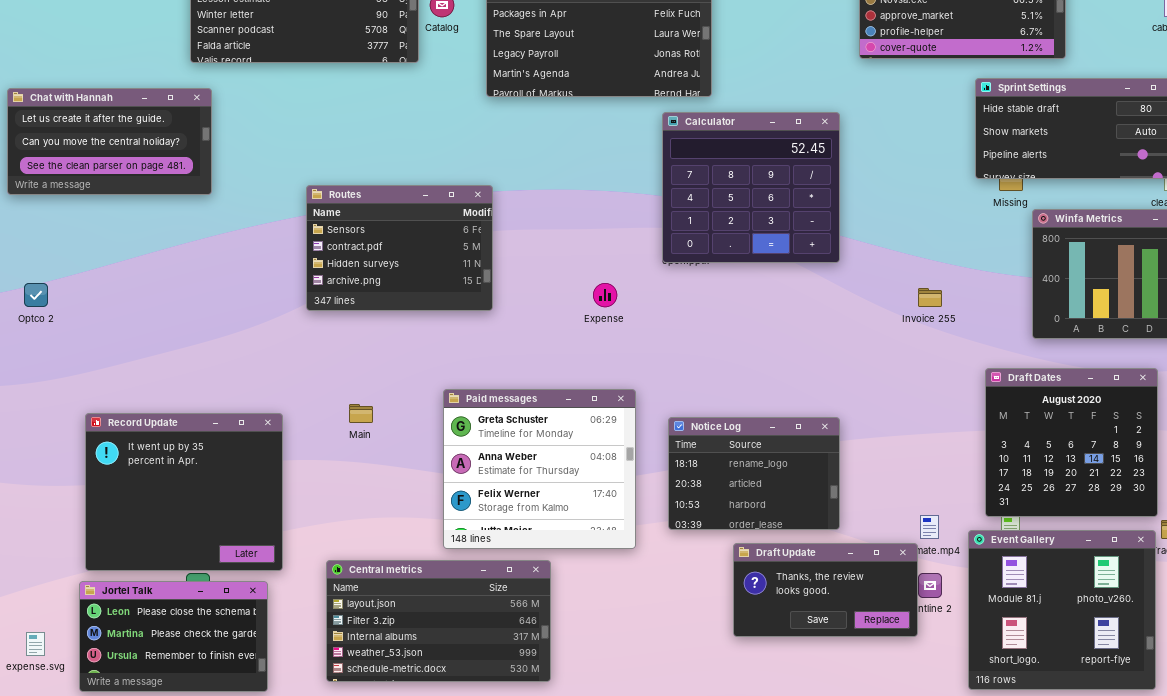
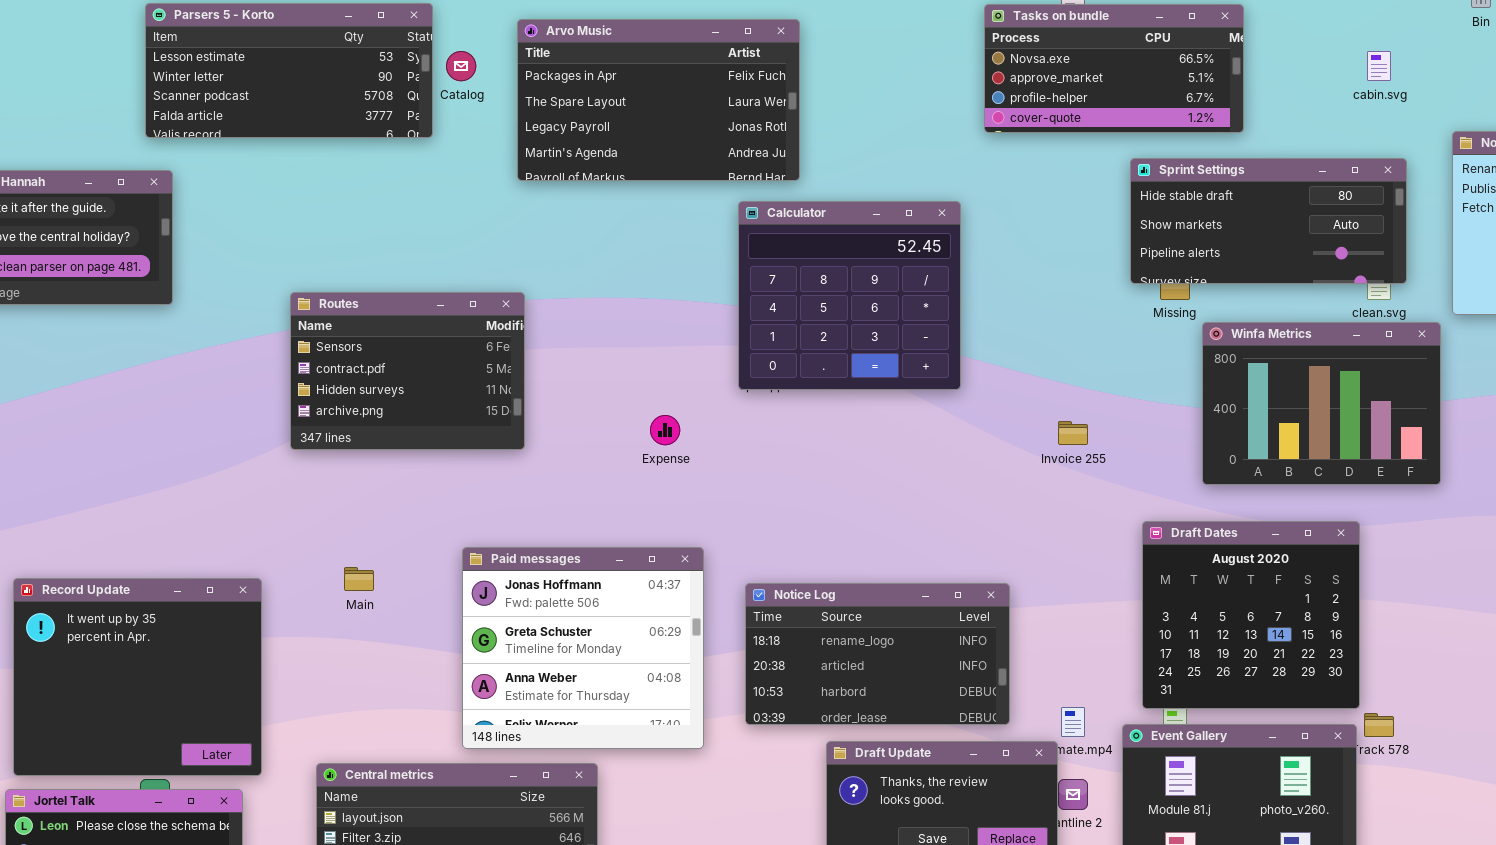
Paid messages: [443,389,636,549] -> [462,547,704,749], scrolled up 1 row
Notice Log: [668,417,840,530] -> [745,583,1010,725], resized

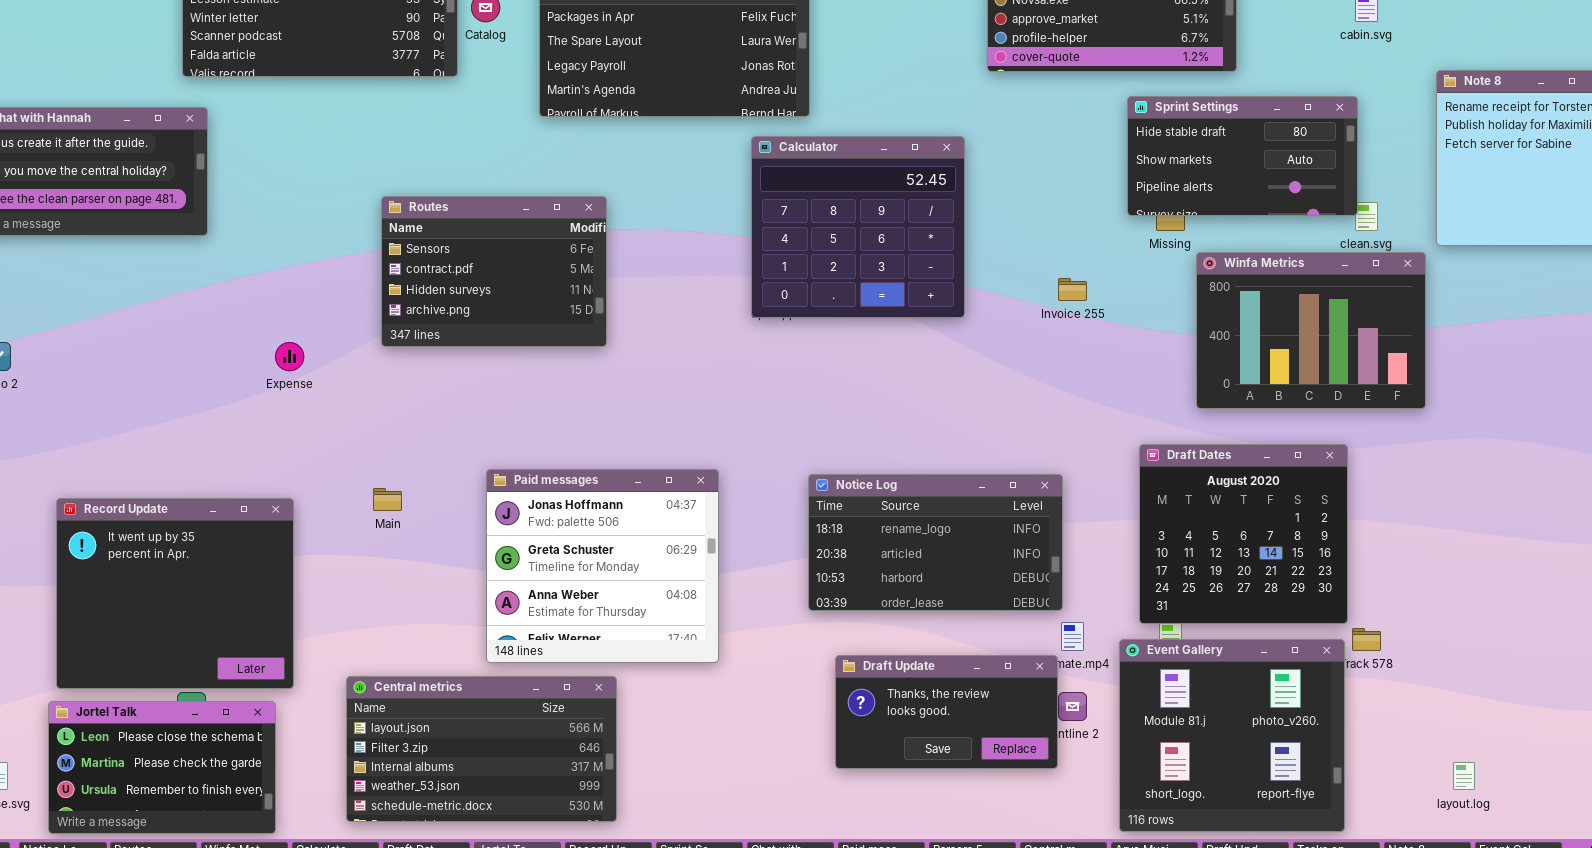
Sprint Settings: [1130,158,1407,284] -> [1127,96,1358,216], resized
Routes: [290,292,525,450] -> [381,196,607,347], moved
Expense: [650,415,680,445] -> [275,342,304,371], moved
Invoice 255: [1058,421,1088,445] -> [1058,278,1087,301], moved
Notice Log: [745,583,1010,725] -> [808,474,1063,611], moved

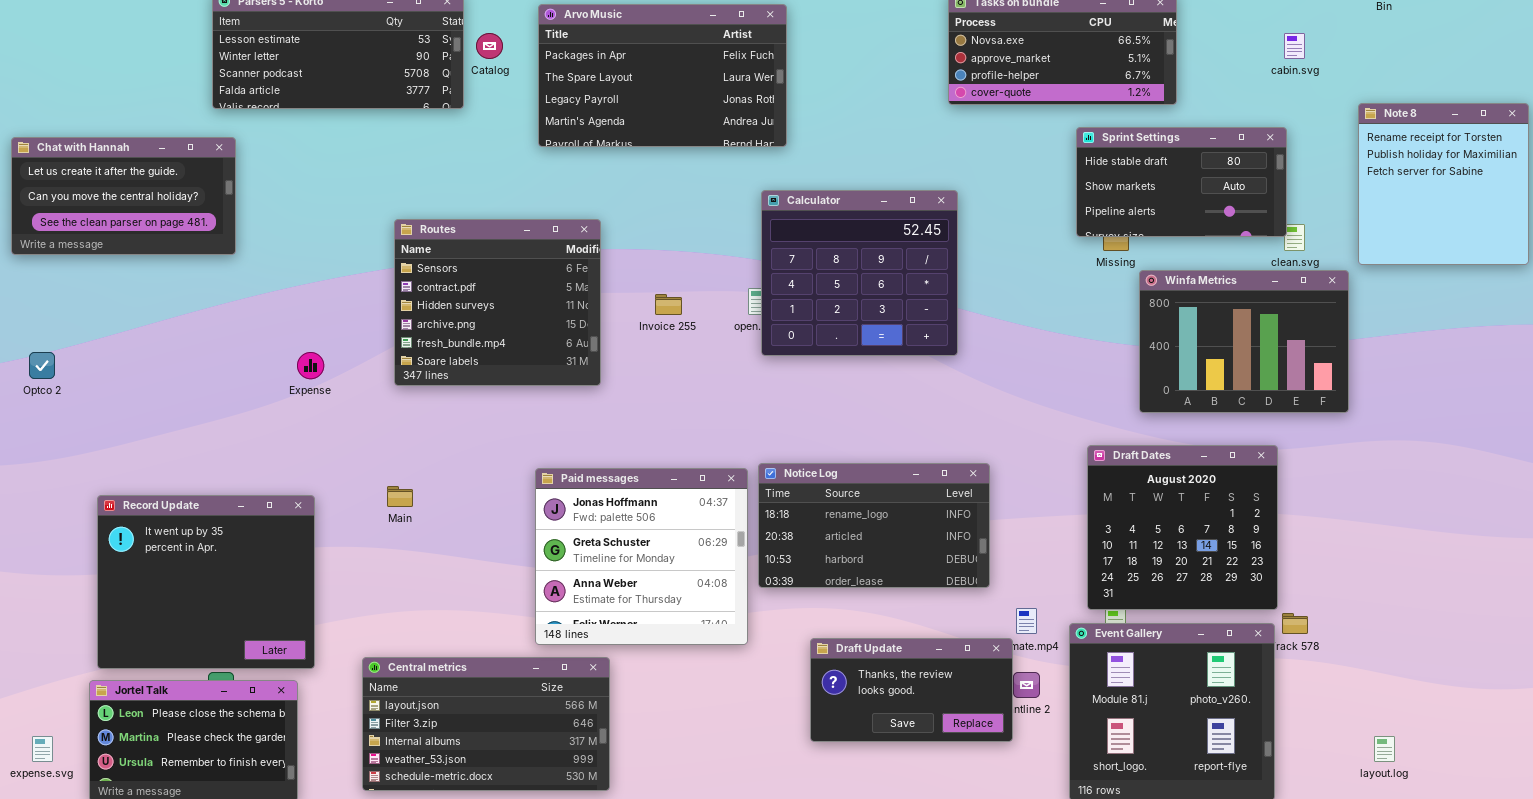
Calculator: [751,136,965,318] -> [761,190,958,356], moved
Routes: [381,196,607,347] -> [394,219,601,386], resized
Invoice 255: [1058,278,1087,301] -> [655,294,682,315], moved
Paid messages: [486,469,719,663] -> [535,468,748,645], moved
Notice Log: [808,474,1063,611] -> [758,463,990,588], moved

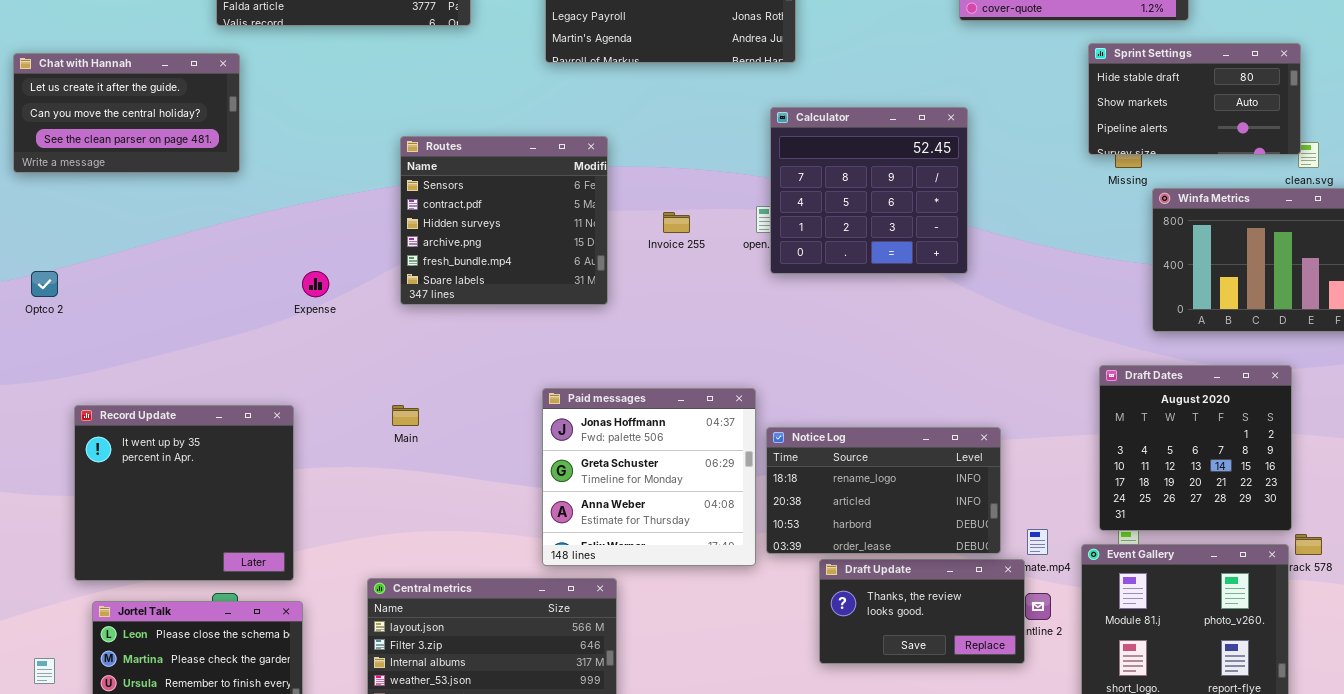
Notice Log: [758,463,990,588] -> [766,427,1001,554], moved
Record Update: [97,495,315,669] -> [74,405,294,581], moved

